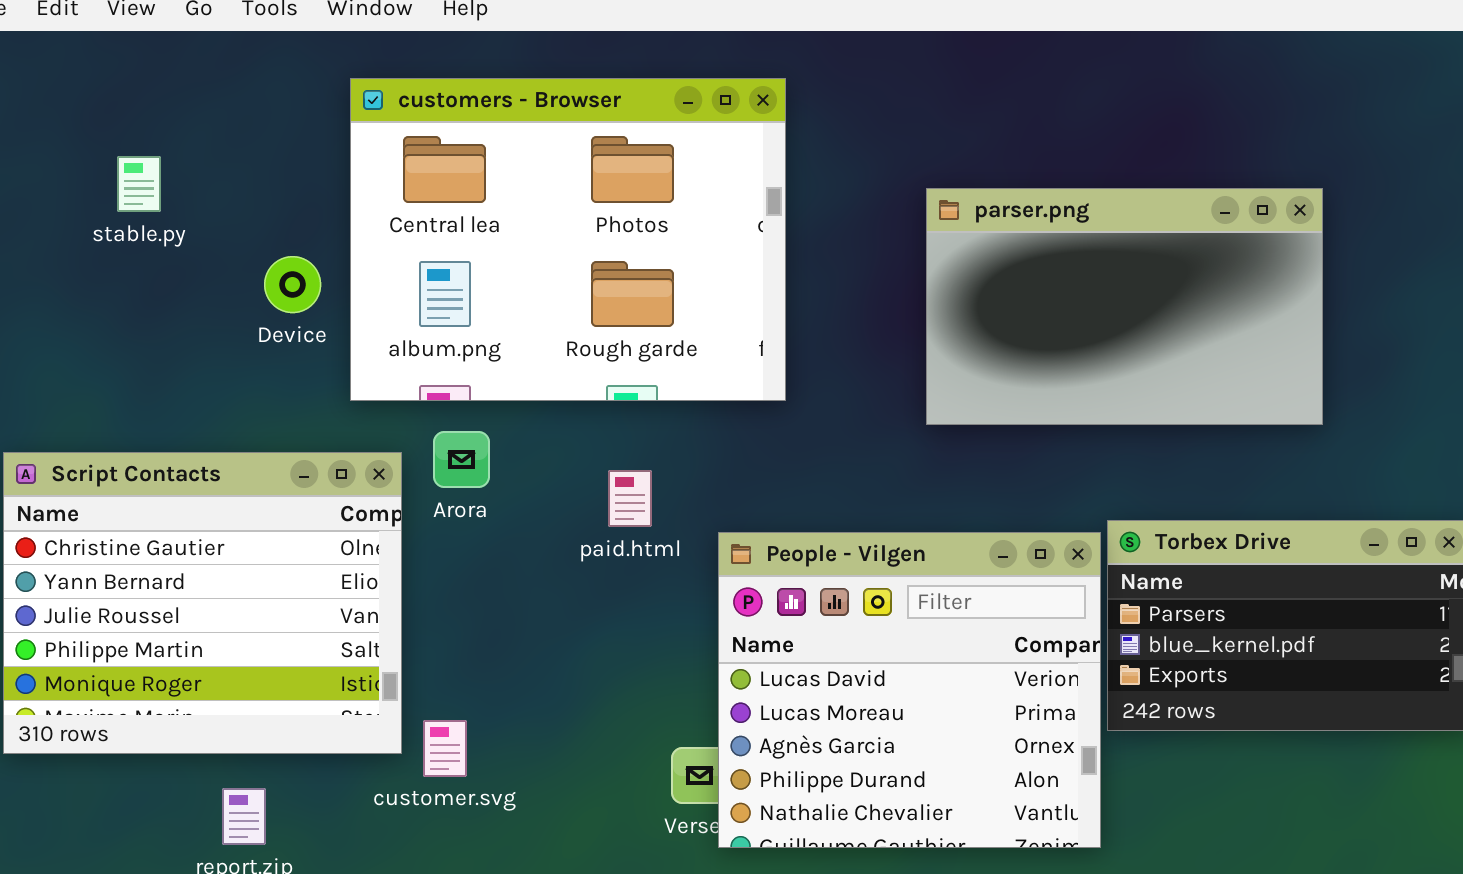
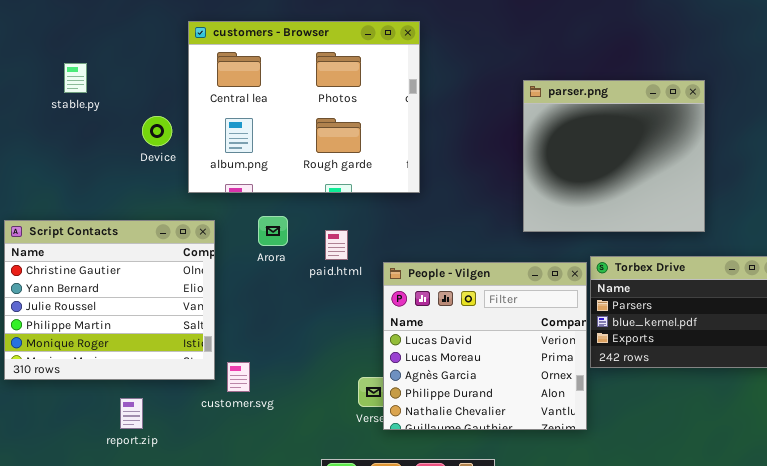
parser.png: [926,188,1323,425] -> [523,80,705,232], resized
Arora: [433,431,490,488] -> [258,216,288,246], moved

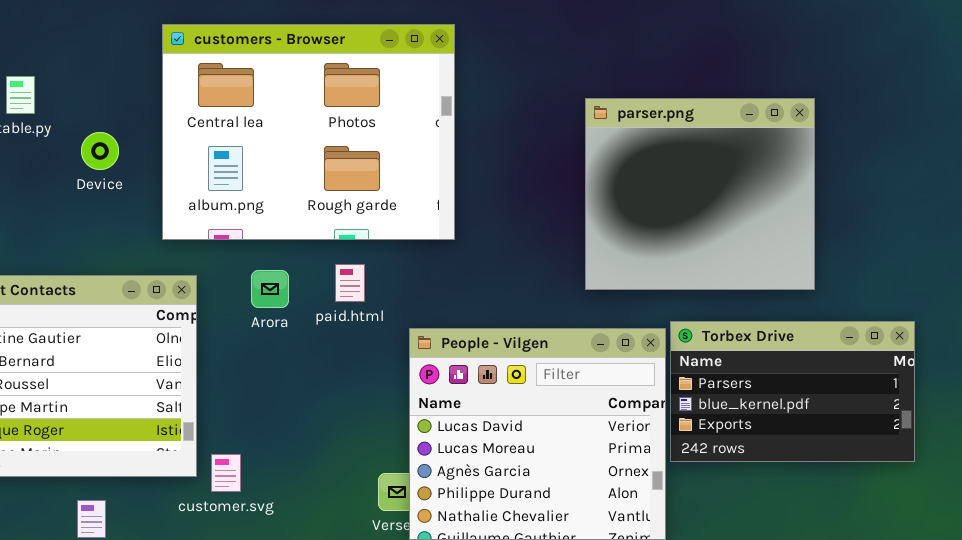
Device: [142,116,172,146] -> [81,132,119,170], moved
paid.html: [325,230,348,260] -> [335,264,365,302], moved

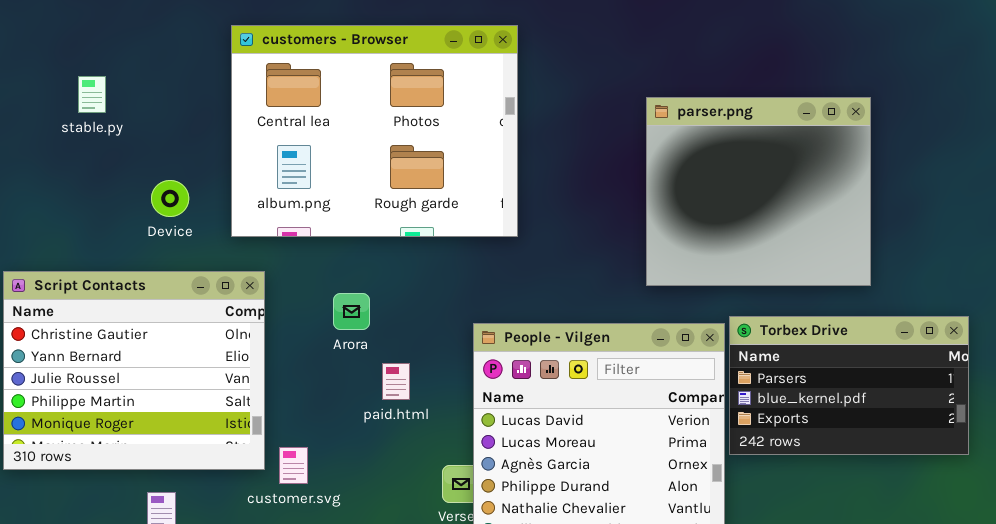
Device: [81,132,119,170] -> [151,180,189,217], moved
paid.html: [335,264,365,302] -> [382,363,410,400], moved
Arora: [251,270,289,308] -> [333,293,370,330], moved

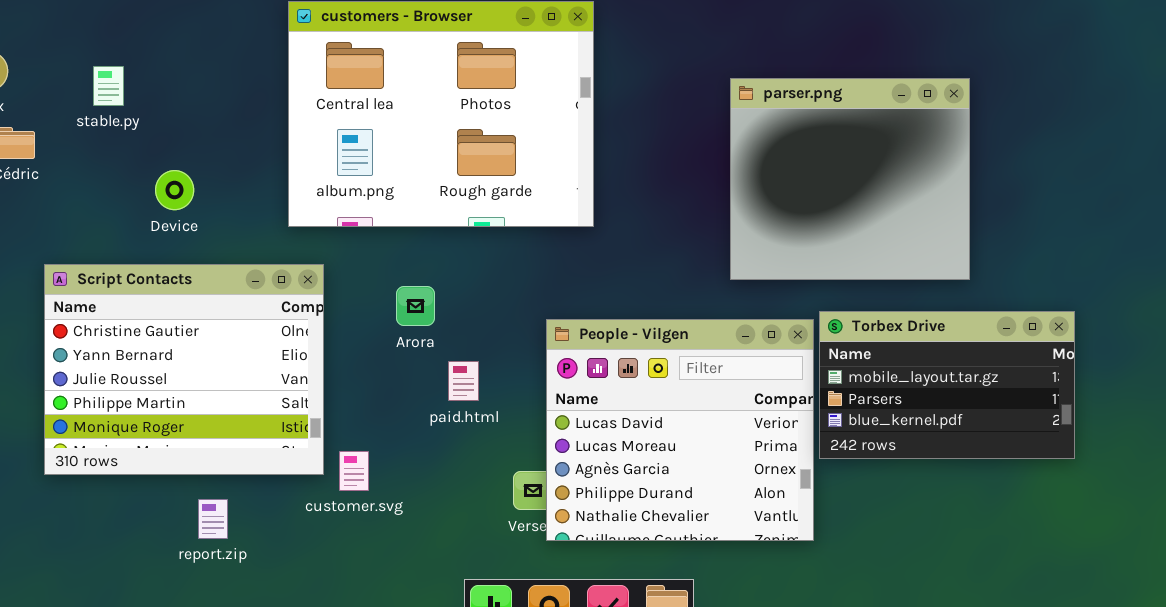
stable.py: [78,76,106,113] -> [93,66,124,106], moved
Device: [151,180,189,217] -> [155,170,194,210], moved
Torbex Drive: [729,316,969,455] -> [819,311,1075,459], scrolled up 1 row

